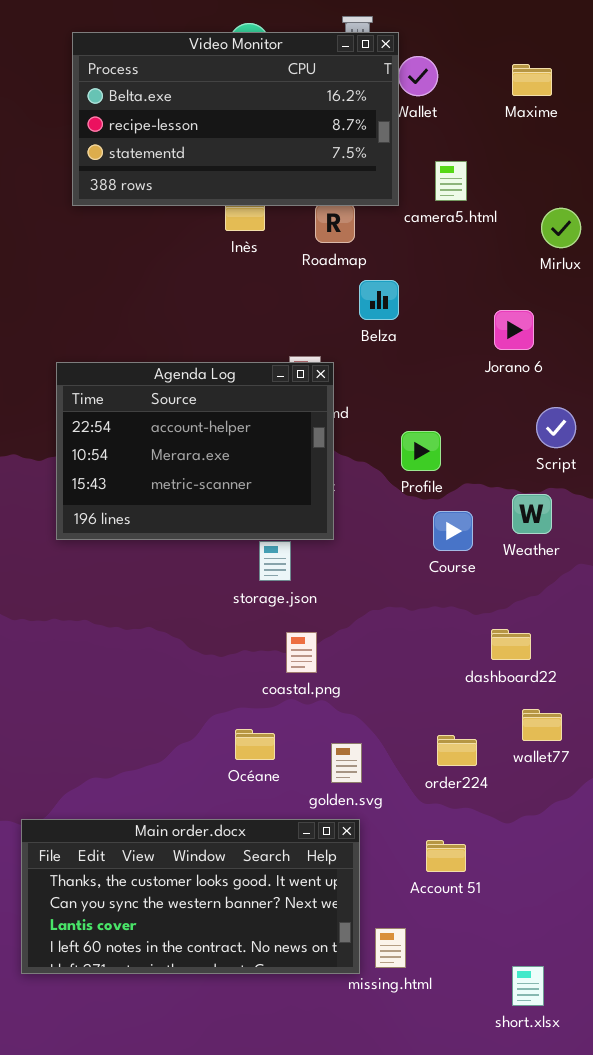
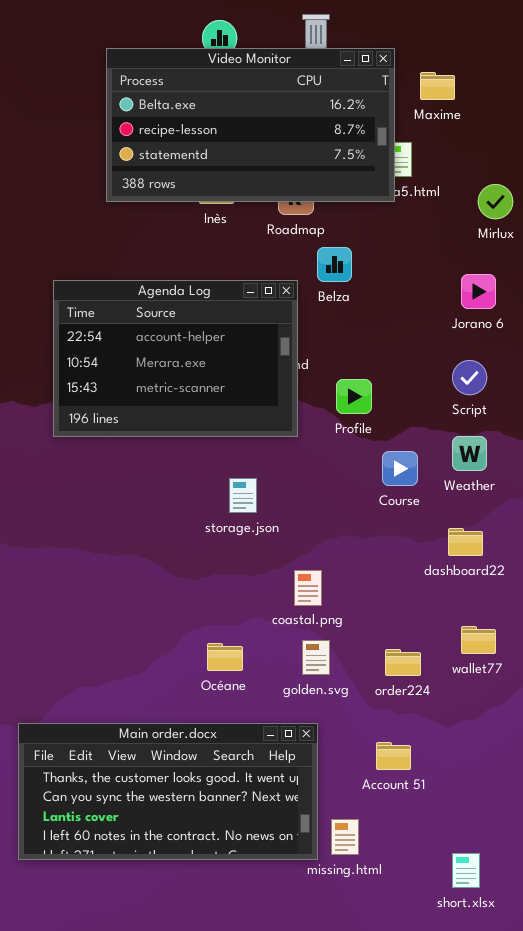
Video Monitor: [72,32,399,206] -> [106,48,395,202], moved
Maxime: [512,64,552,96] -> [420,72,455,100], moved
Jorano 6: [494,310,534,350] -> [461,274,496,309], moved
Agenda Log: [56,362,334,540] -> [53,280,298,437], moved
Script: [536,407,576,448] -> [452,360,487,395], moved
Profile: [401,431,441,471] -> [336,379,372,414], moved
dashboard22: [491,629,531,660] -> [448,528,483,556], moved
coastal.png: [286,632,317,673] -> [294,570,322,606], moved
golden.svg: [331,743,362,783] -> [302,640,330,675], moved

